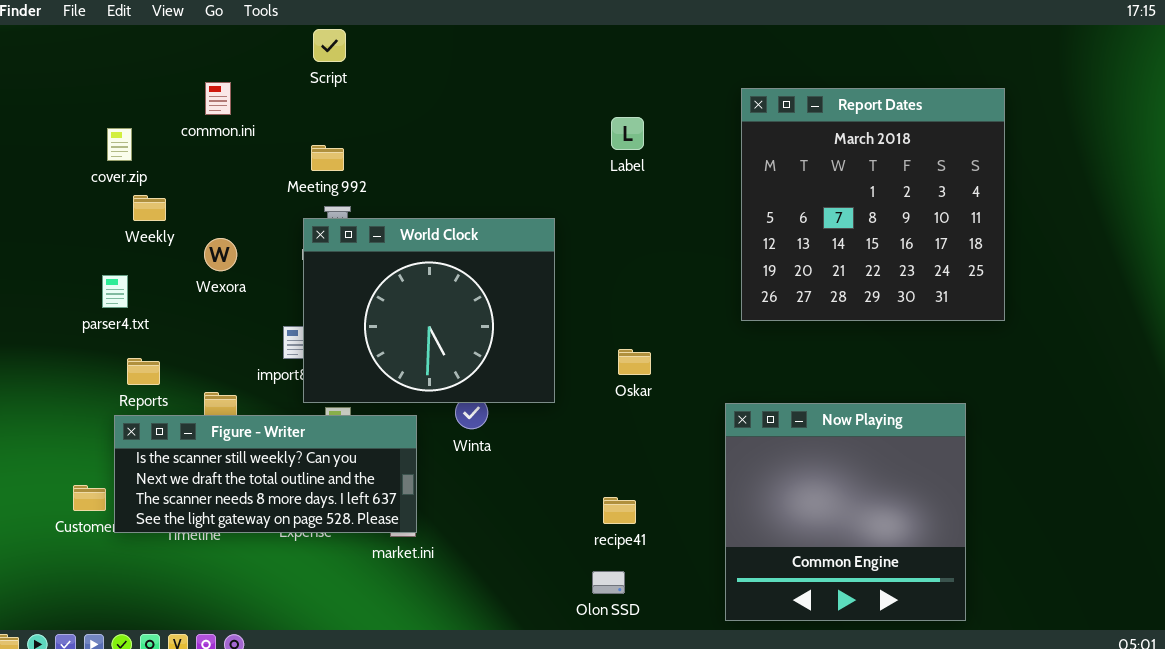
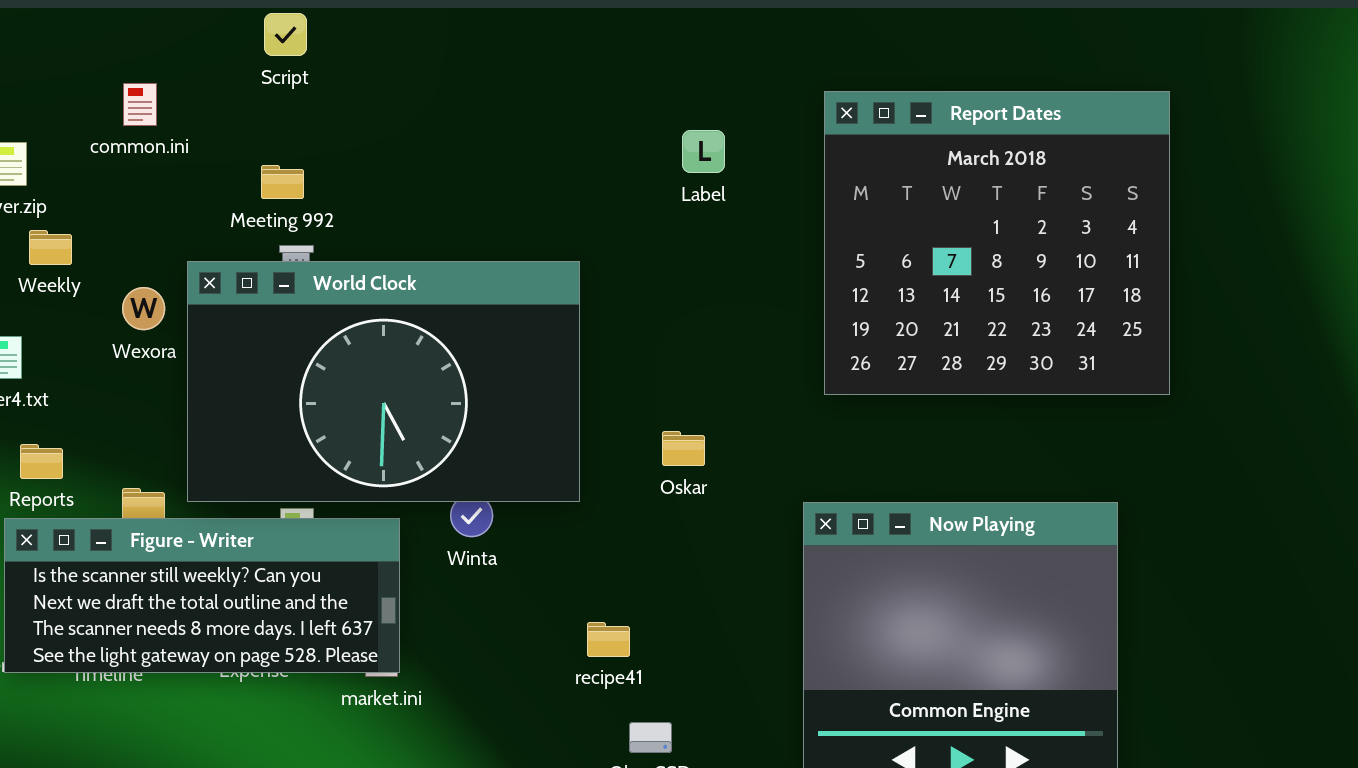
Label: [611,117,644,150] -> [682,130,725,173], moved
World Clock: [303,218,555,403] -> [187,261,580,502], resized
recipe41: [603,497,636,524] -> [587,622,630,657], moved

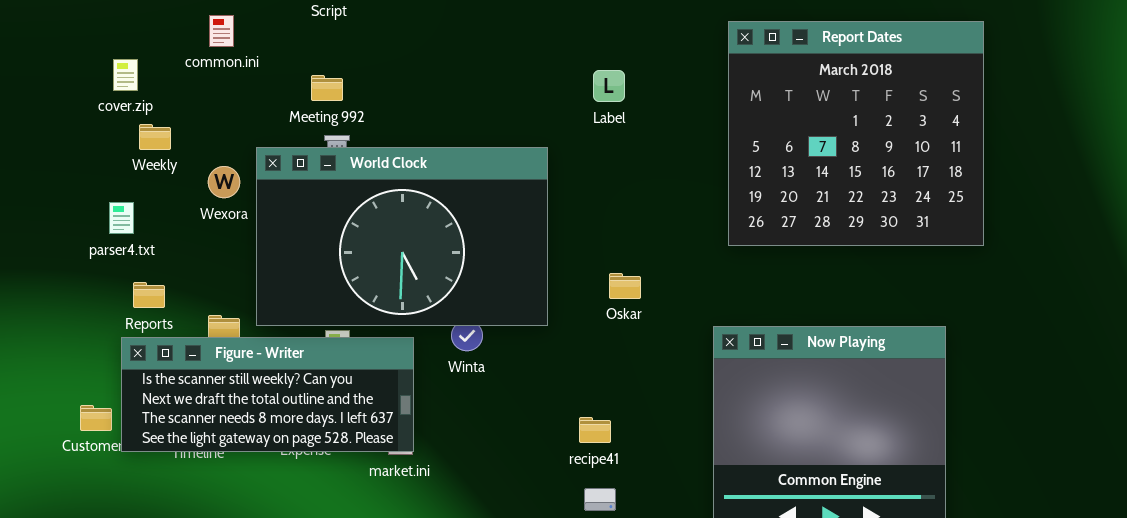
Label: [682,130,725,173] -> [593,70,625,102], moved
recipe41: [587,622,630,657] -> [579,417,611,443], moved

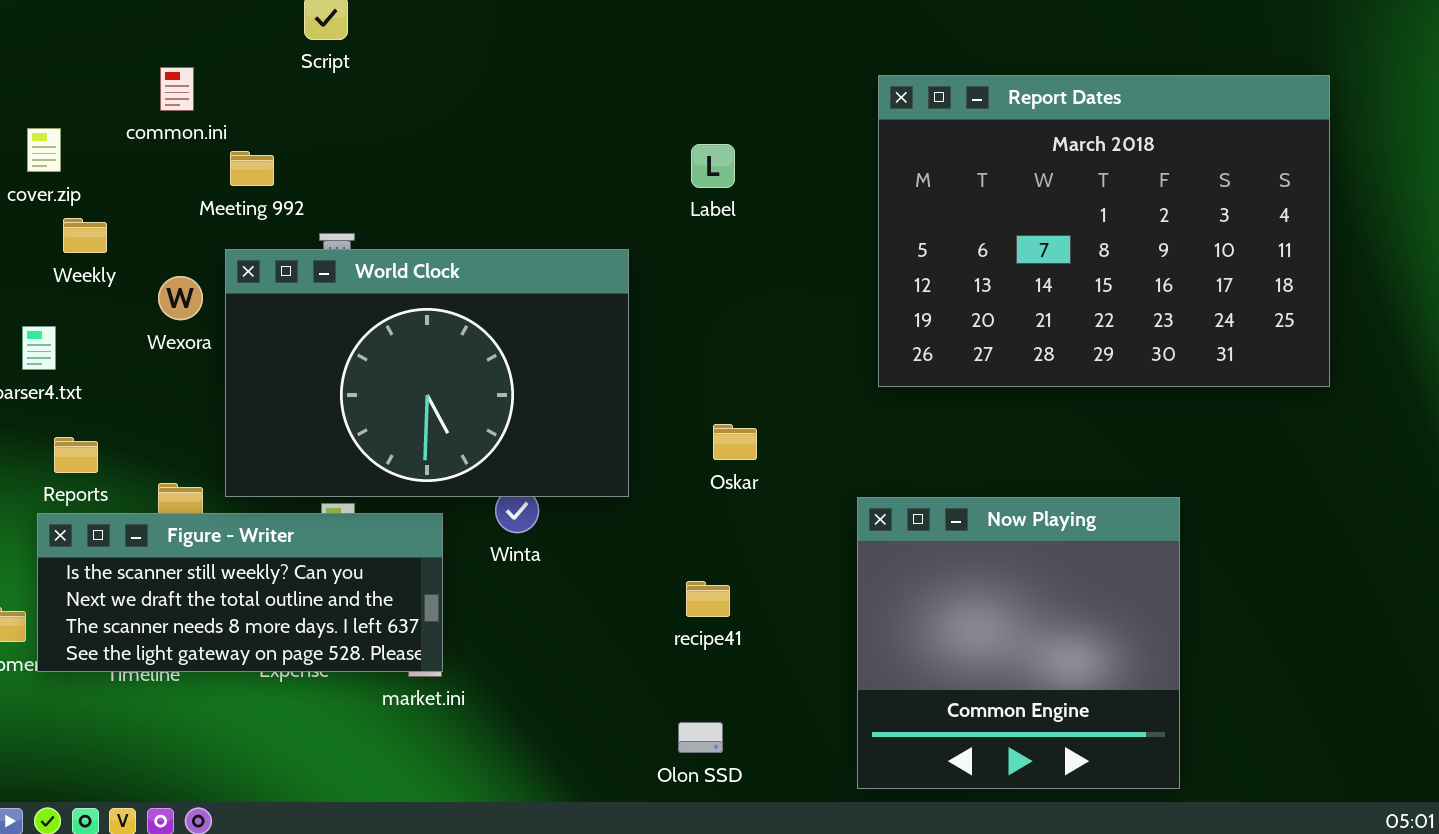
Report Dates: [728,21,984,246] -> [878,75,1330,387], resized
Meeting 992: [311,75,343,101] -> [230,151,274,186], moved
recipe41: [579,417,611,443] -> [686,581,730,617], moved

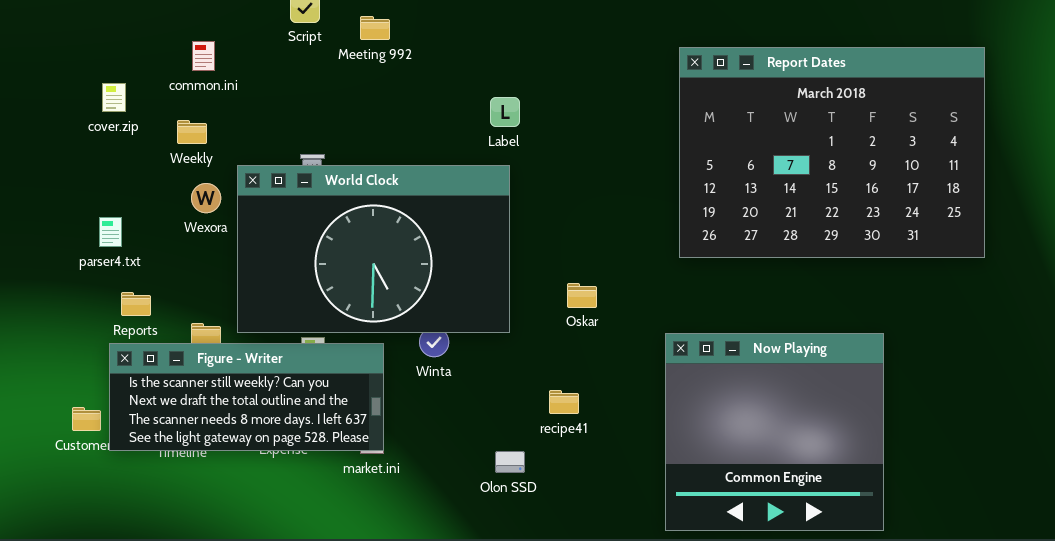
Label: [691,144,735,188] -> [490,97,520,127], moved
Meeting 992: [230,151,274,186] -> [360,16,390,40], moved
Weekly: [63,218,107,253] -> [177,120,207,144], moved
Olon SSD: [678,722,723,753] -> [495,451,525,473], moved

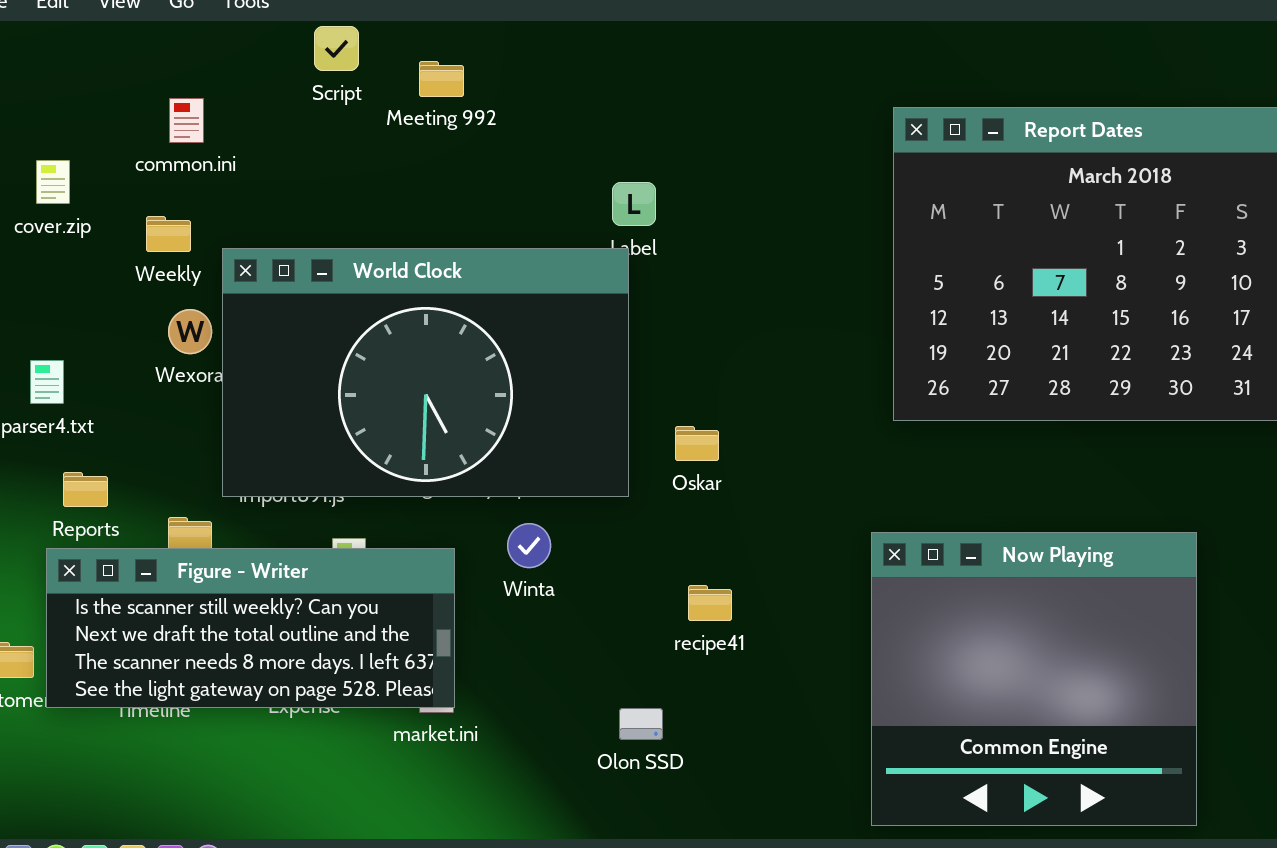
World Clock: [237,165,510,333] -> [222,248,629,497], moved
Oskar: [567,283,597,308] -> [675,426,719,461], moved
recipe41: [549,390,579,414] -> [688,585,732,621], moved

